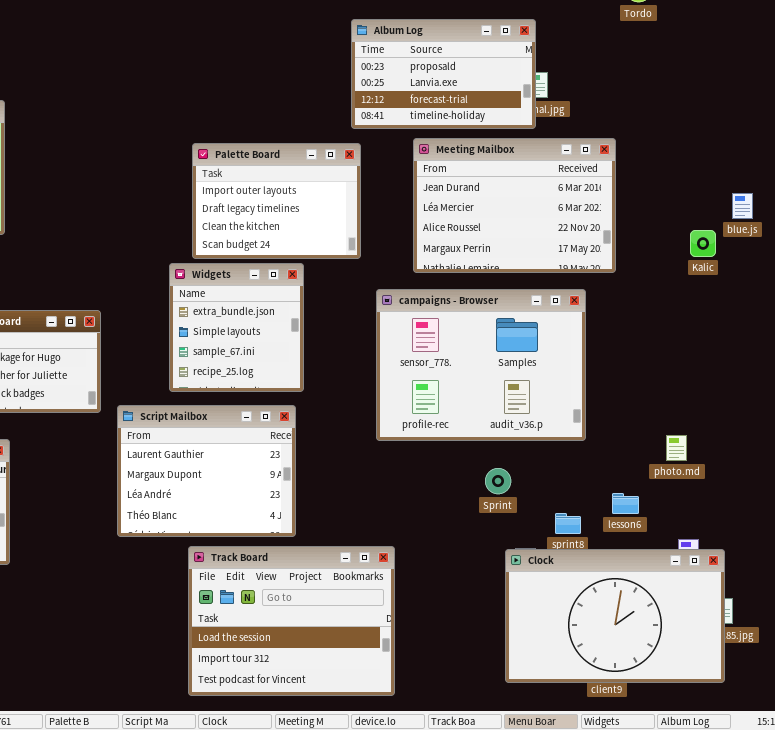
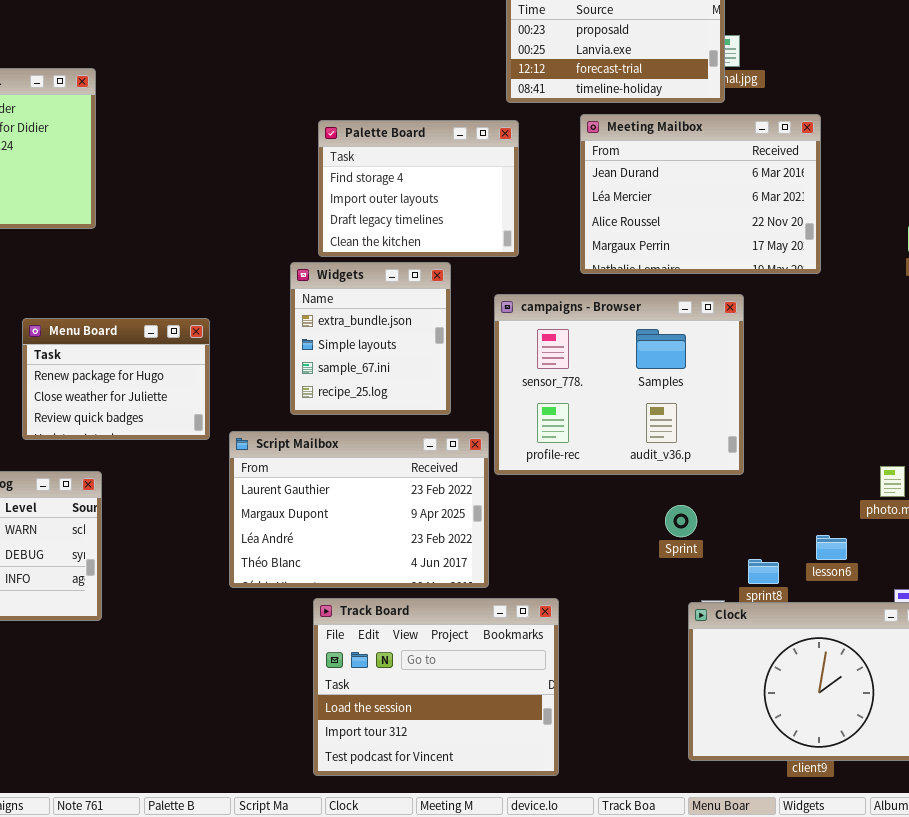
Palette Board: [192,143,361,259] -> [318,120,519,257], scrolled up 1 row
campaigns - Browser: [376,289,586,441] -> [494,294,744,475], moved
Script Mailbox: [117,405,296,537] -> [229,431,489,588], resized

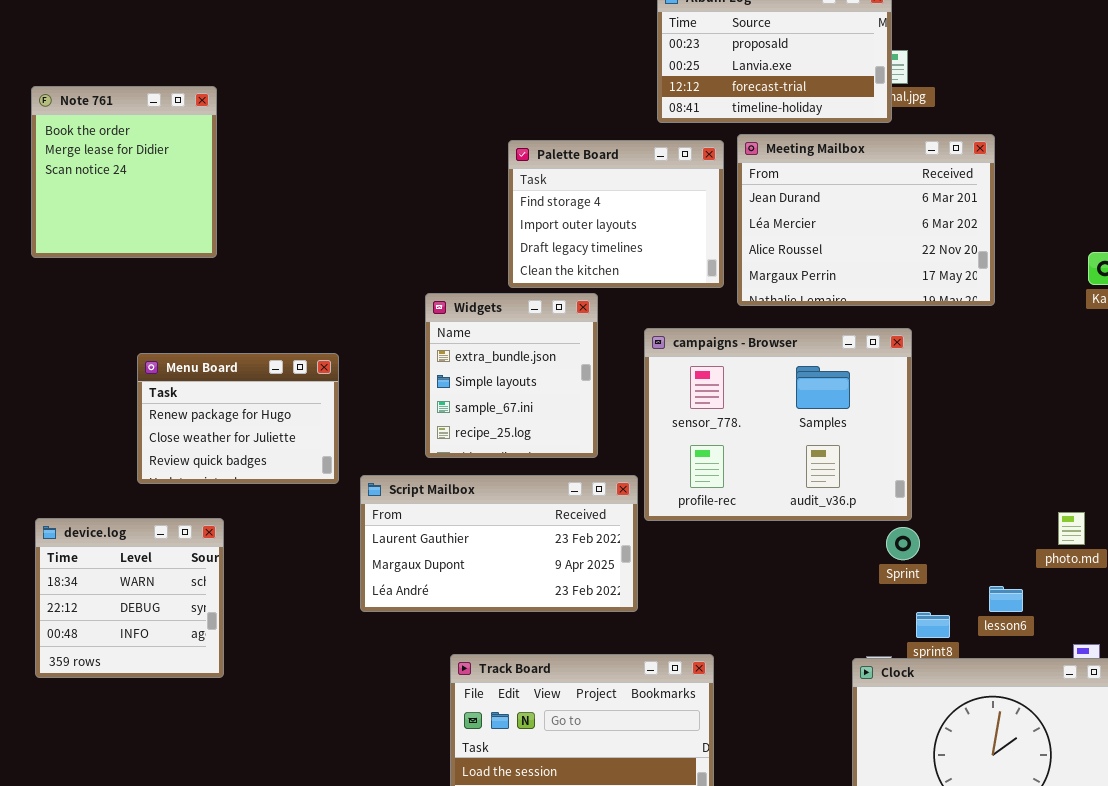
Palette Board: [318,120,519,257] -> [508,140,724,288], moved
Script Mailbox: [229,431,489,588] -> [360,475,638,612], resized
Sprint: [665,505,697,537] -> [886,527,920,560], moved

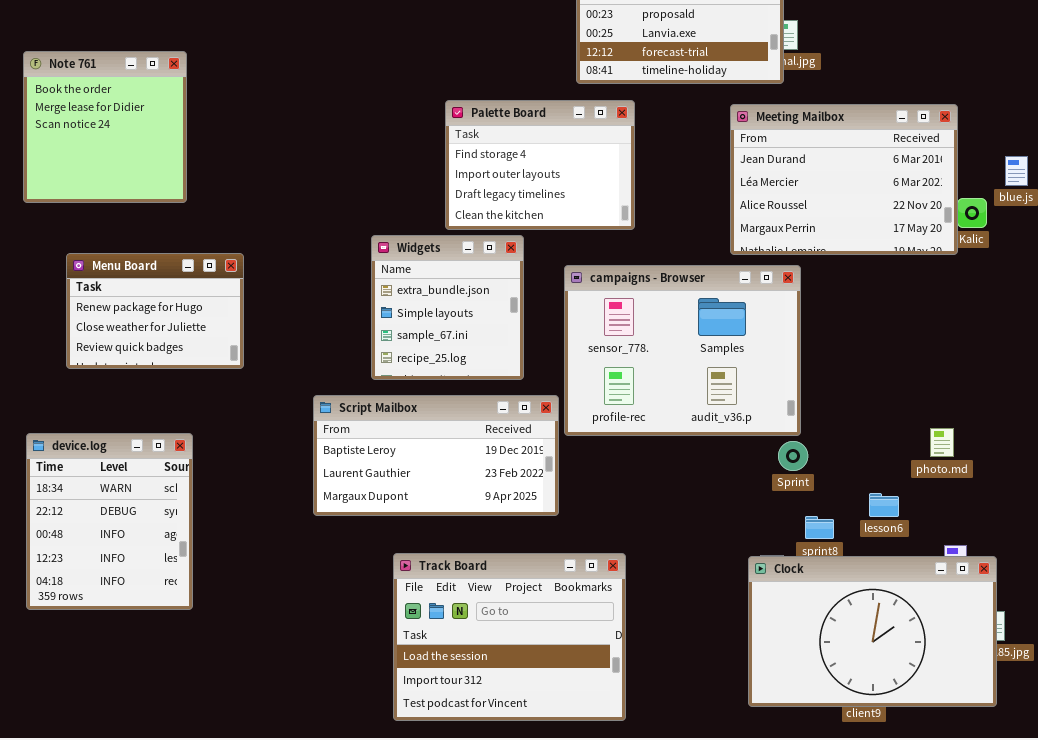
Meeting Mailbox: [737,134,995,306] -> [730,104,958,255], moved
Menu Board: [137,353,339,484] -> [66,253,244,369], moved
Script Mailbox: [360,475,638,612] -> [313,395,559,516], scrolled up 1 row
device.log: [35,518,224,678] -> [26,433,193,610], resized

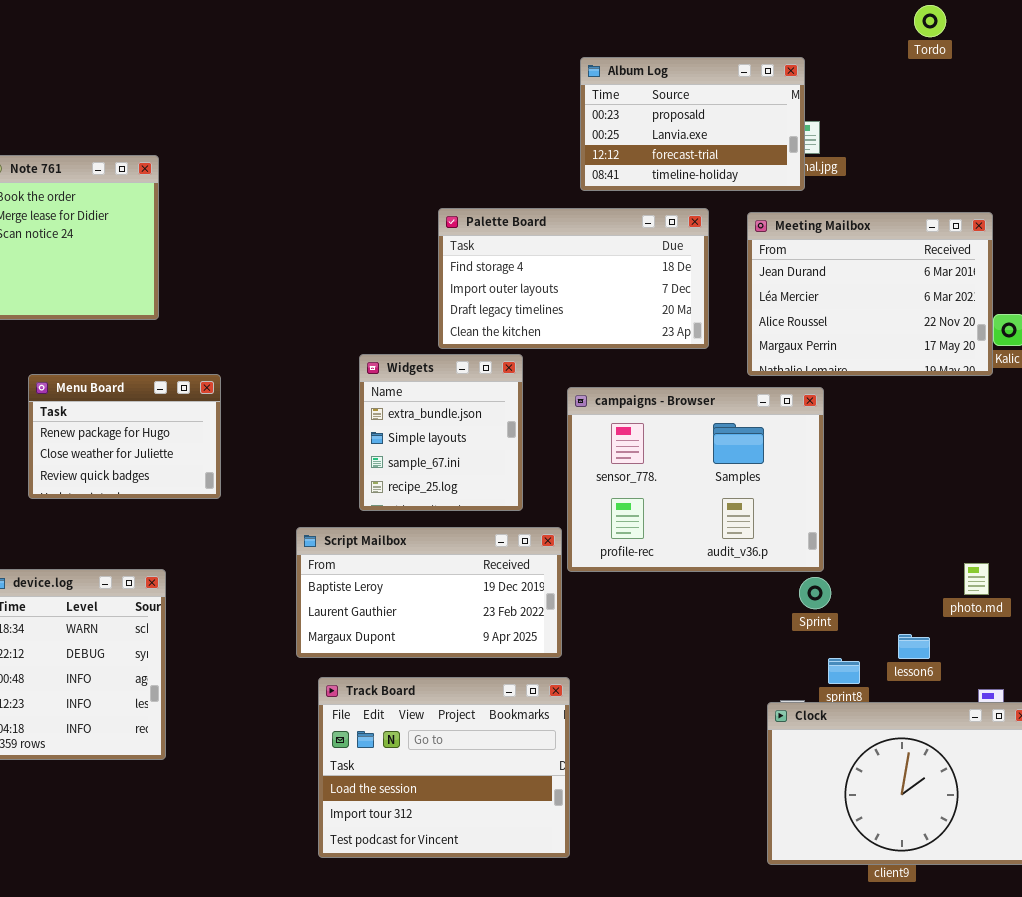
Palette Board: [445,100,635,230] -> [438,208,709,349], resized
Track Board: [393,553,626,721] -> [318,677,570,858], moved

